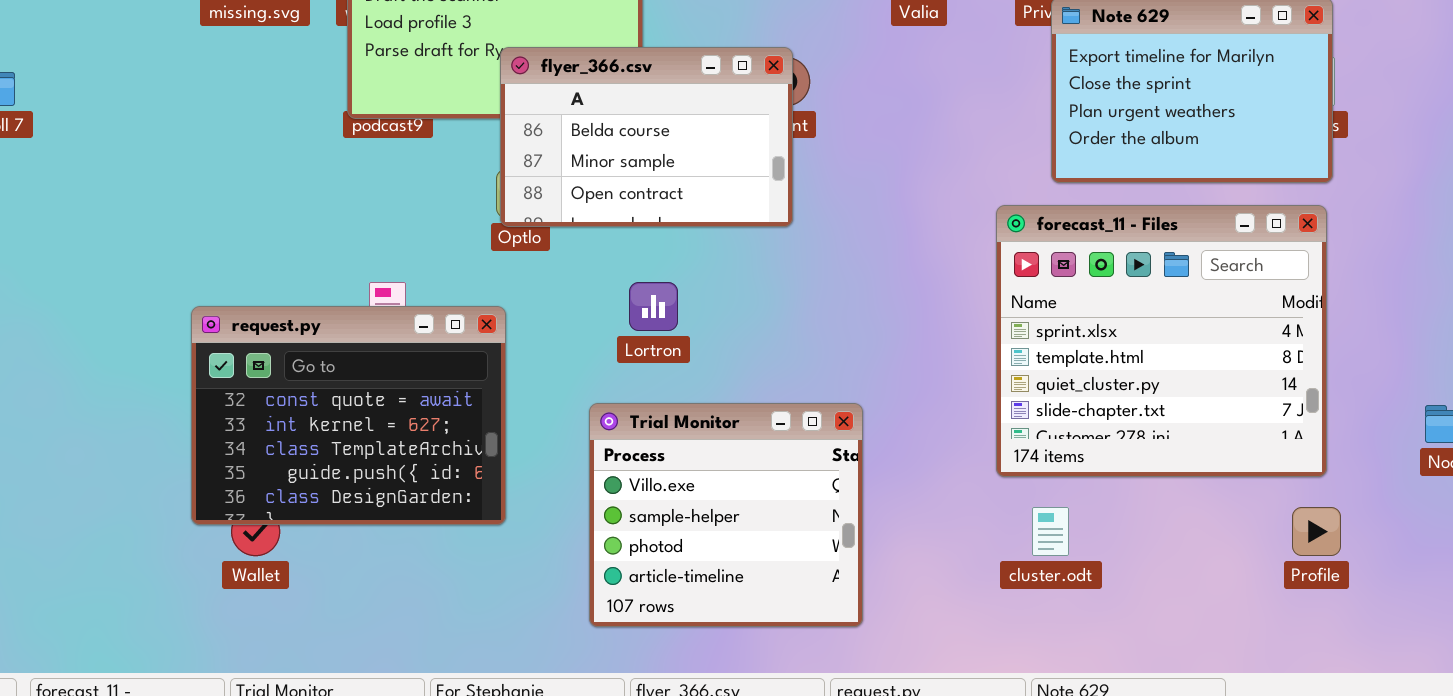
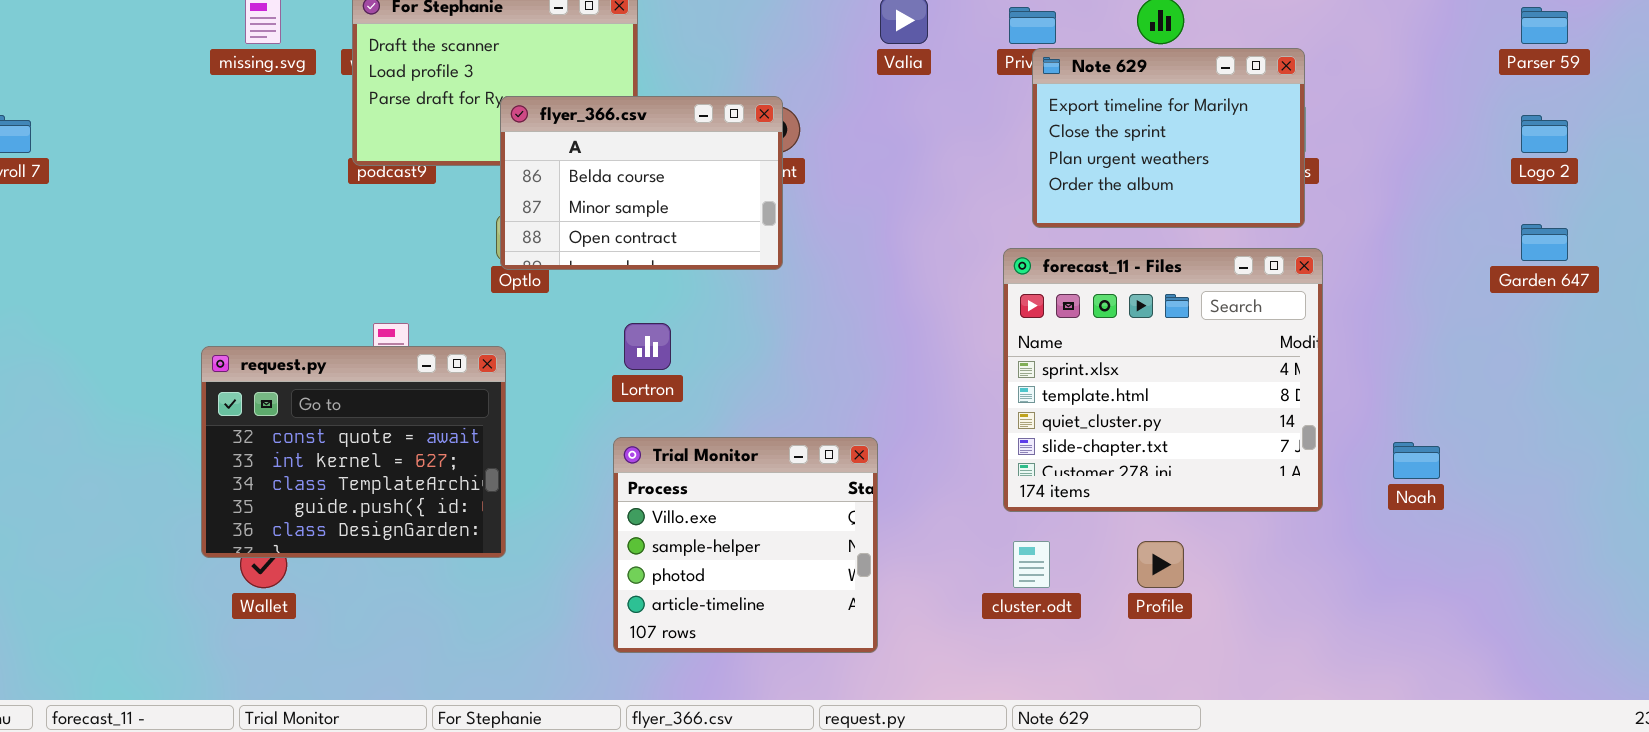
forecast_11 - Files: [996,205,1327,477] -> [1003,248,1323,512], moved
Trial Monitor: [589,403,863,627] -> [613,437,878,653], moved
Profile: [1292,507,1341,556] -> [1137,541,1184,588], moved

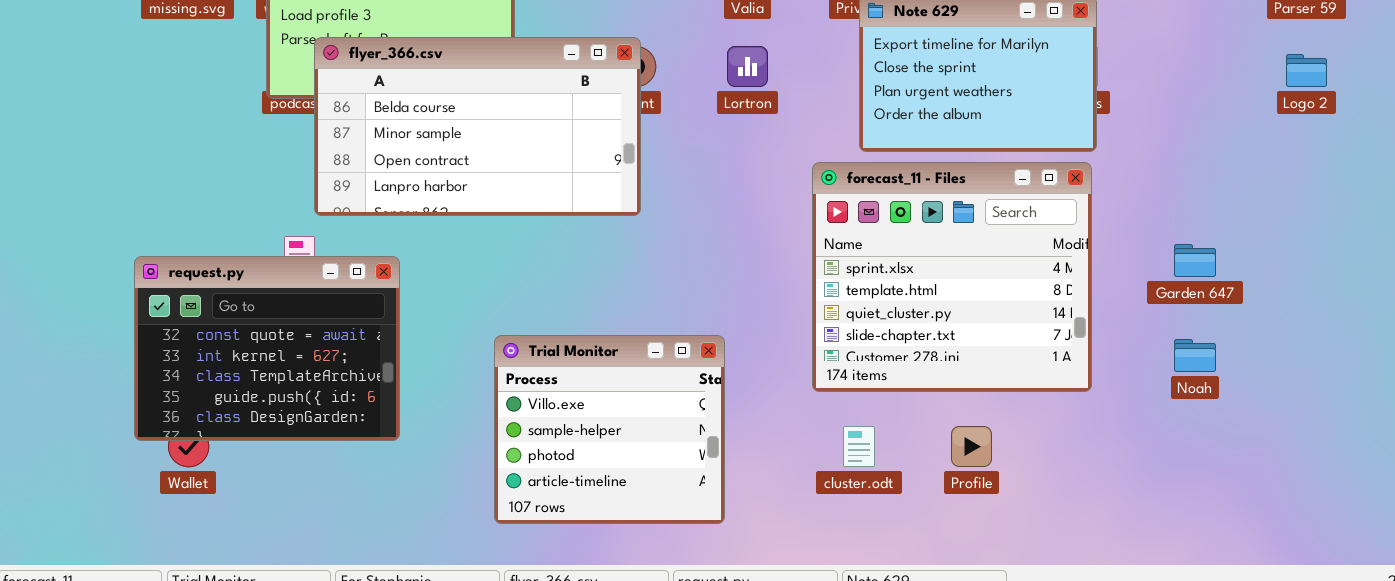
flyer_366.csv: [500,96,783,270] -> [314,37,641,216], resized
Garden 647: [1521,224,1568,261] -> [1174,244,1216,277], moved
forecast_11 - Files: [1003,248,1323,512] -> [812,162,1092,392], moved
Lortron: [624,323,671,370] -> [727,46,768,87], moved

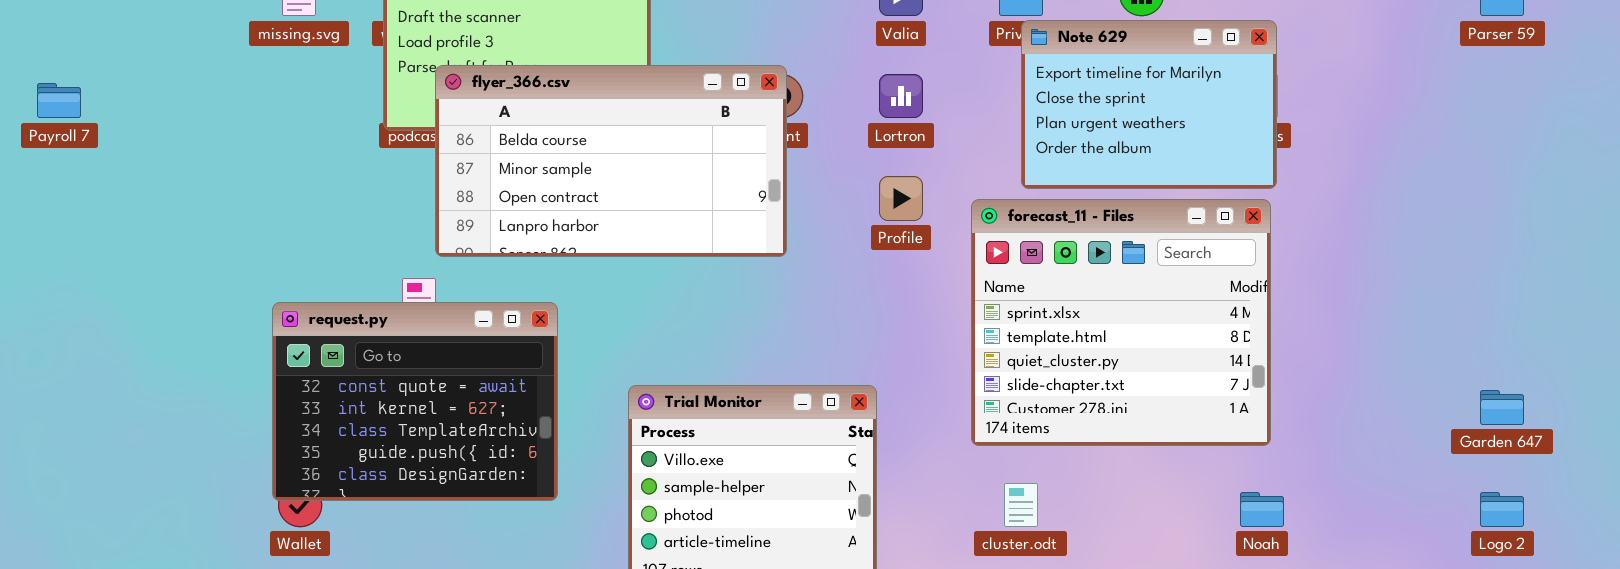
Logo 2: [1286,54,1327,87] -> [1480,492,1524,527], moved
Garden 647: [1174,244,1216,277] -> [1480,390,1524,425], moved
request.py: [134,256,400,441] -> [272,302,558,501], moved
Noah: [1174,339,1216,372] -> [1240,492,1284,527], moved
Profile: [951,426,992,467] -> [879,176,923,221], moved

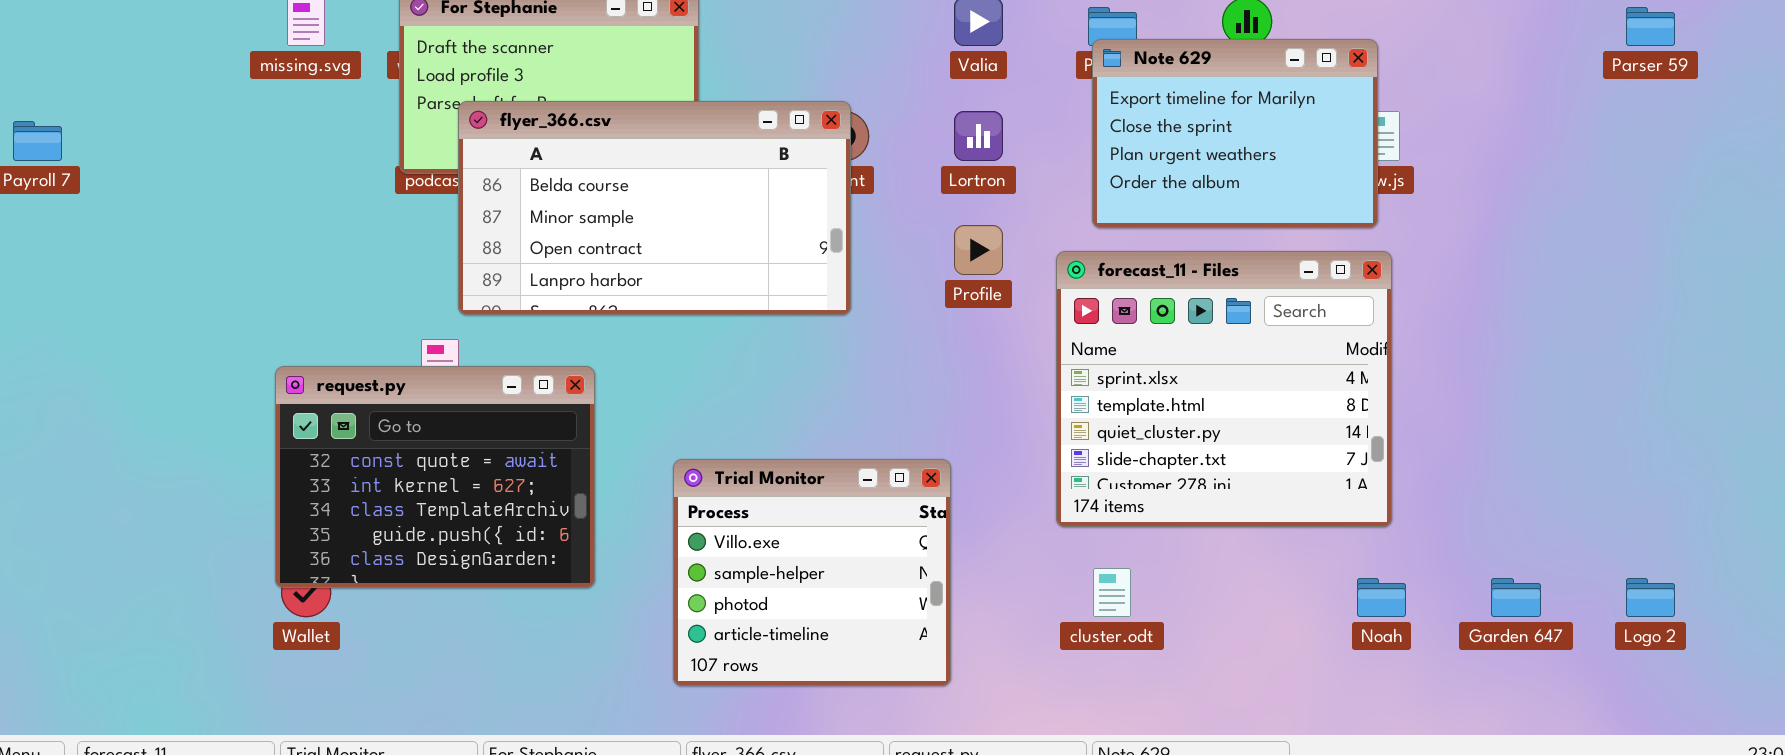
Note 629: [1021,20,1277,189] -> [1092,39,1378,228], moved
Garden 647: [1480,390,1524,425] -> [1491,578,1541,617], moved

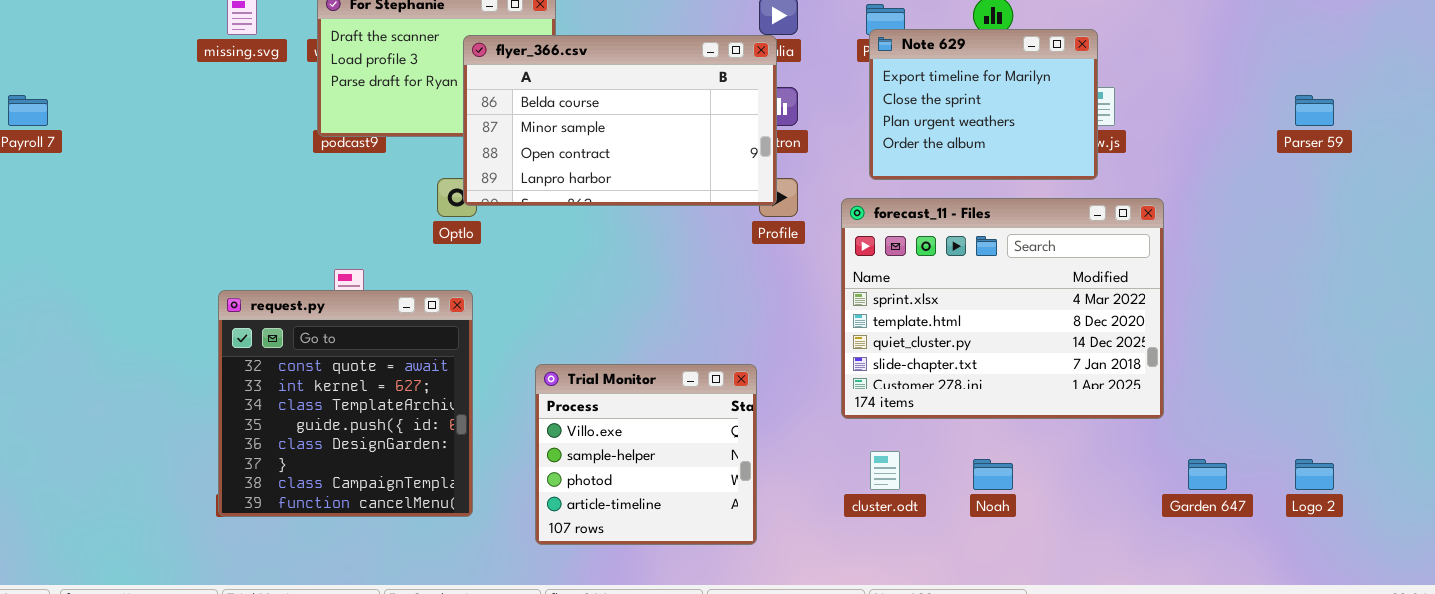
Parser 59: [1626,7,1675,46] -> [1295,95,1334,126], moved
flyer_366.csv: [458,101,851,315] -> [463,35,777,206], moved
forecast_11 - Files: [1056,251,1392,527] -> [841,198,1164,419], resized
request.py: [275,366,595,588] -> [218,290,473,517], resized
Noah: [1357,578,1406,617] -> [973,459,1013,490], moved

